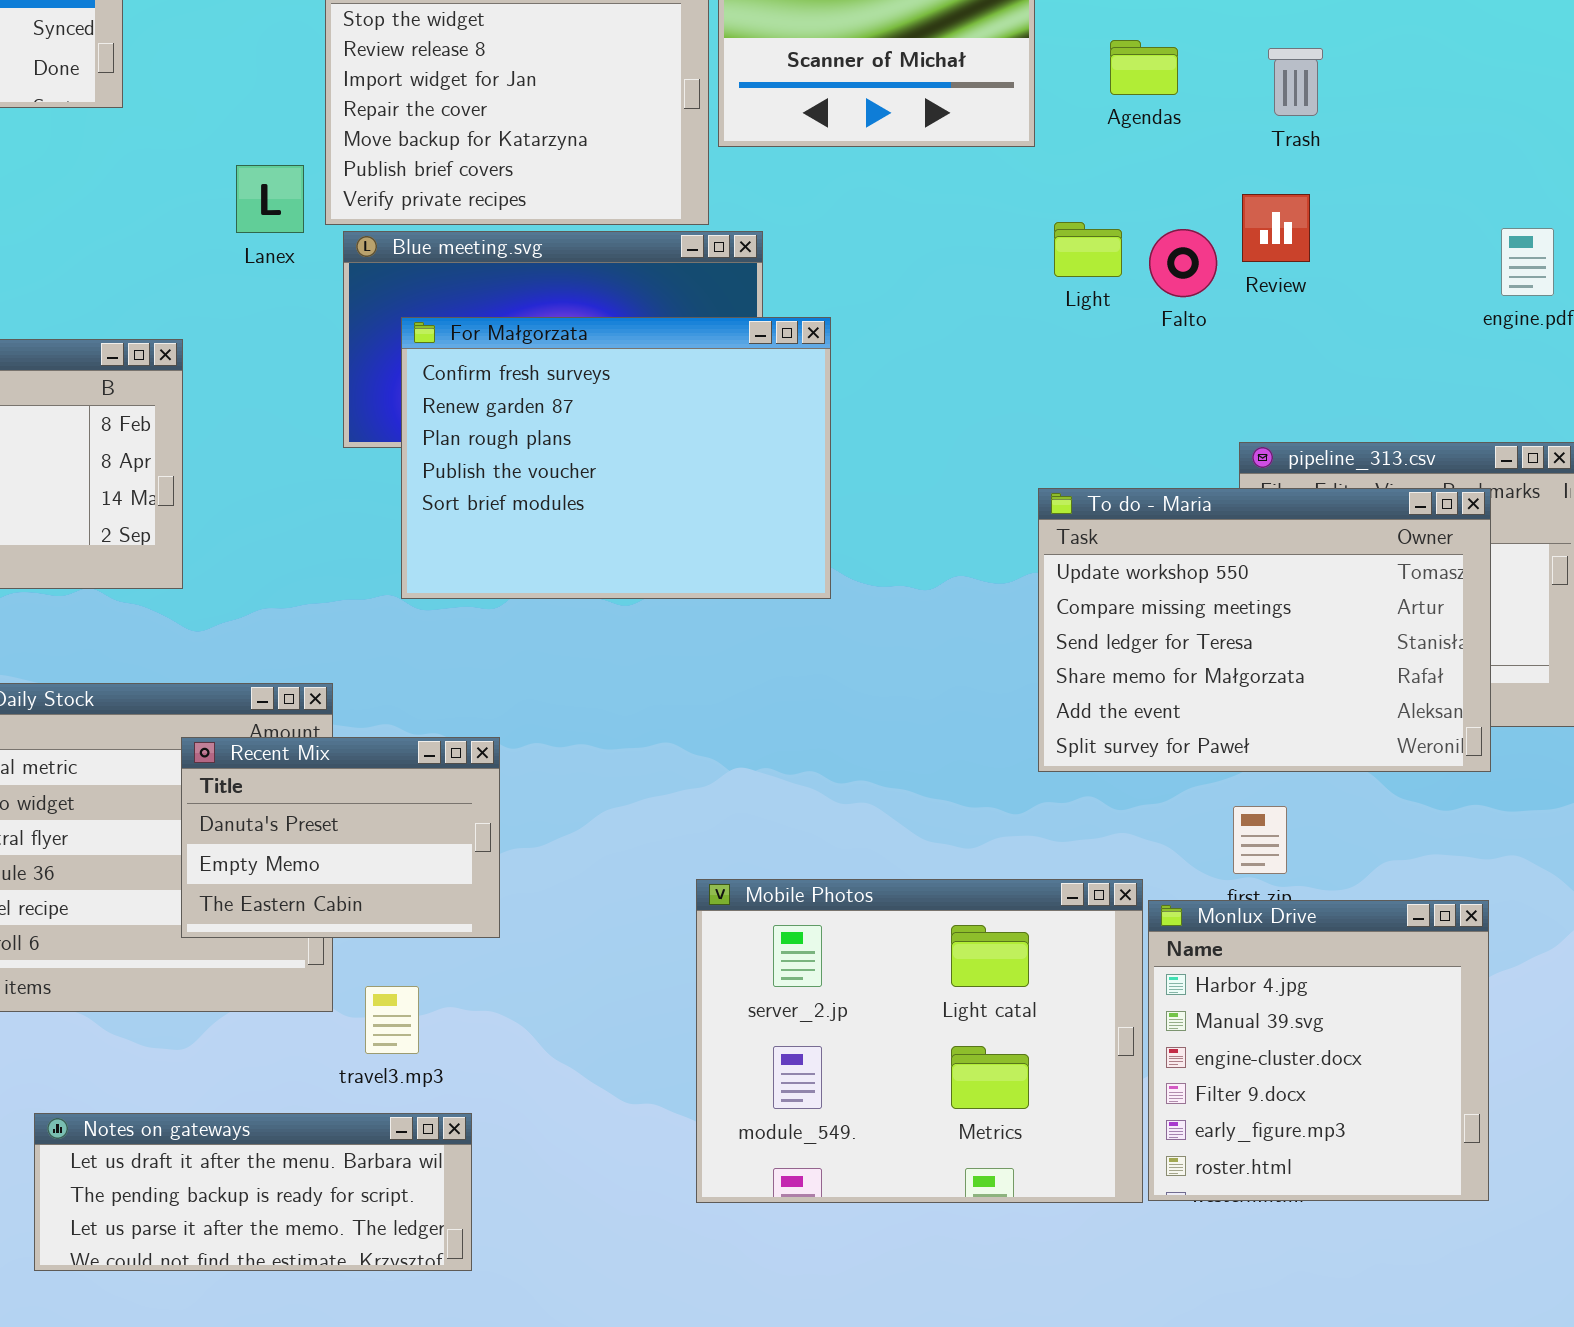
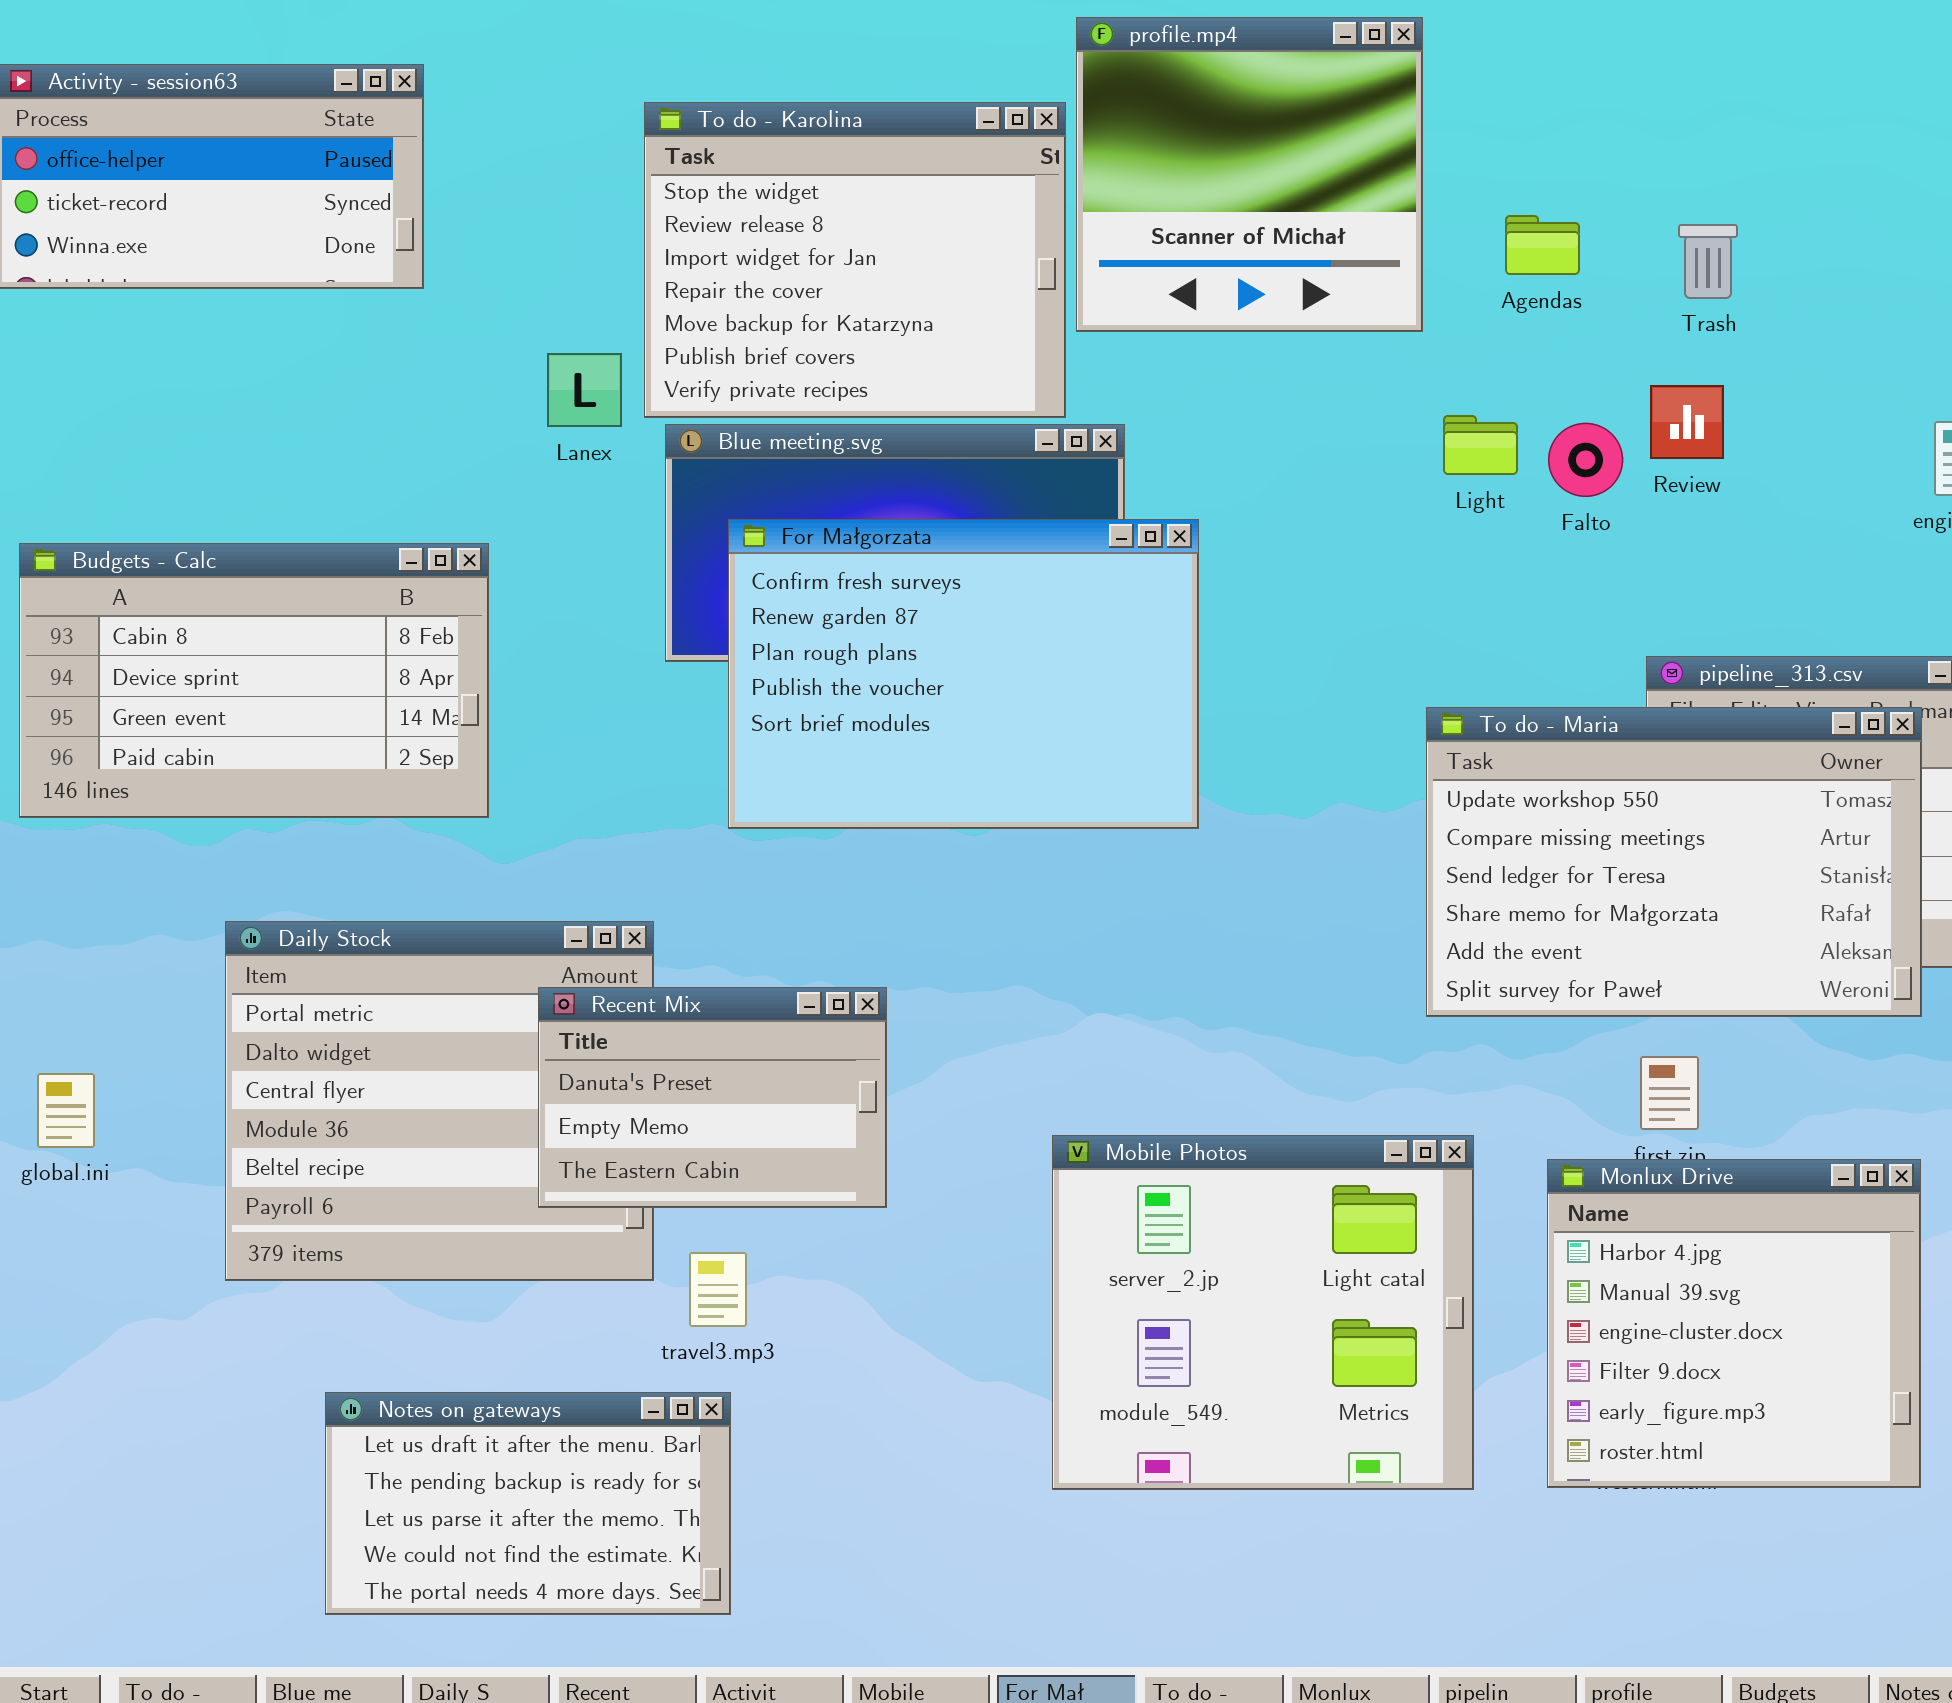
Recent Mix: [181,737,500,938] -> [538,987,887,1208], moved
Mobile Photos: [696,879,1143,1203] -> [1052,1135,1474,1490], resized
Notes on gateways: [34,1113,472,1271] -> [325,1392,731,1615], resized

